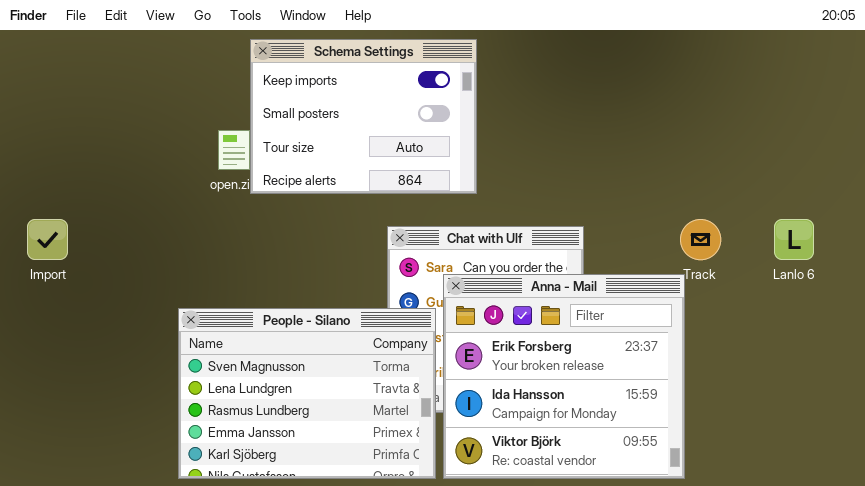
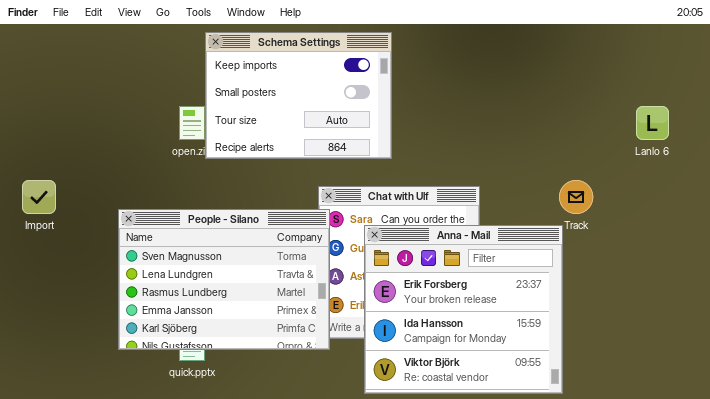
Lanlo 6: [774,219,814,260] -> [636,106,669,140], moved
People - Silano: [178,308,436,479] -> [118,209,330,350], moved

